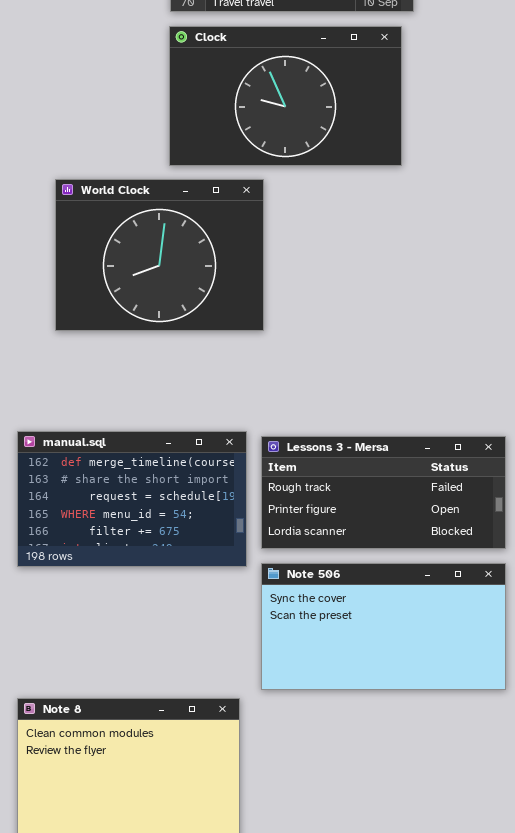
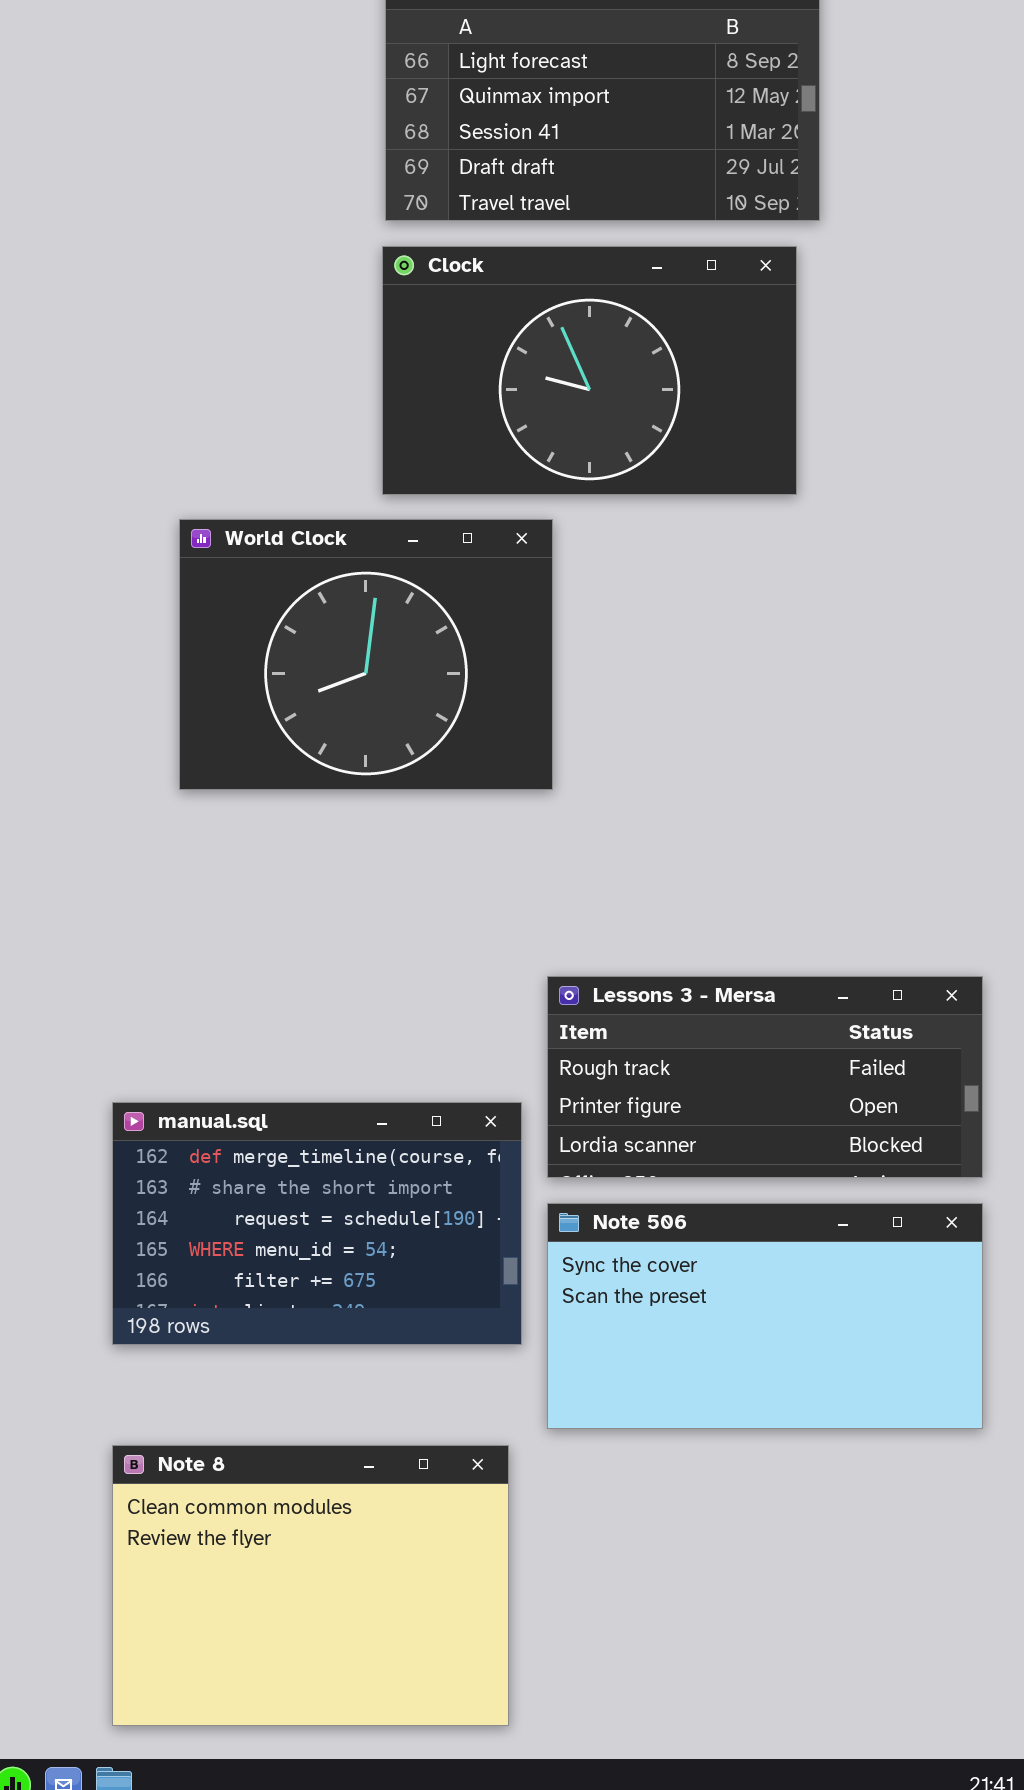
manual.sql: [17,431,247,567] -> [112,1102,522,1345], moved

